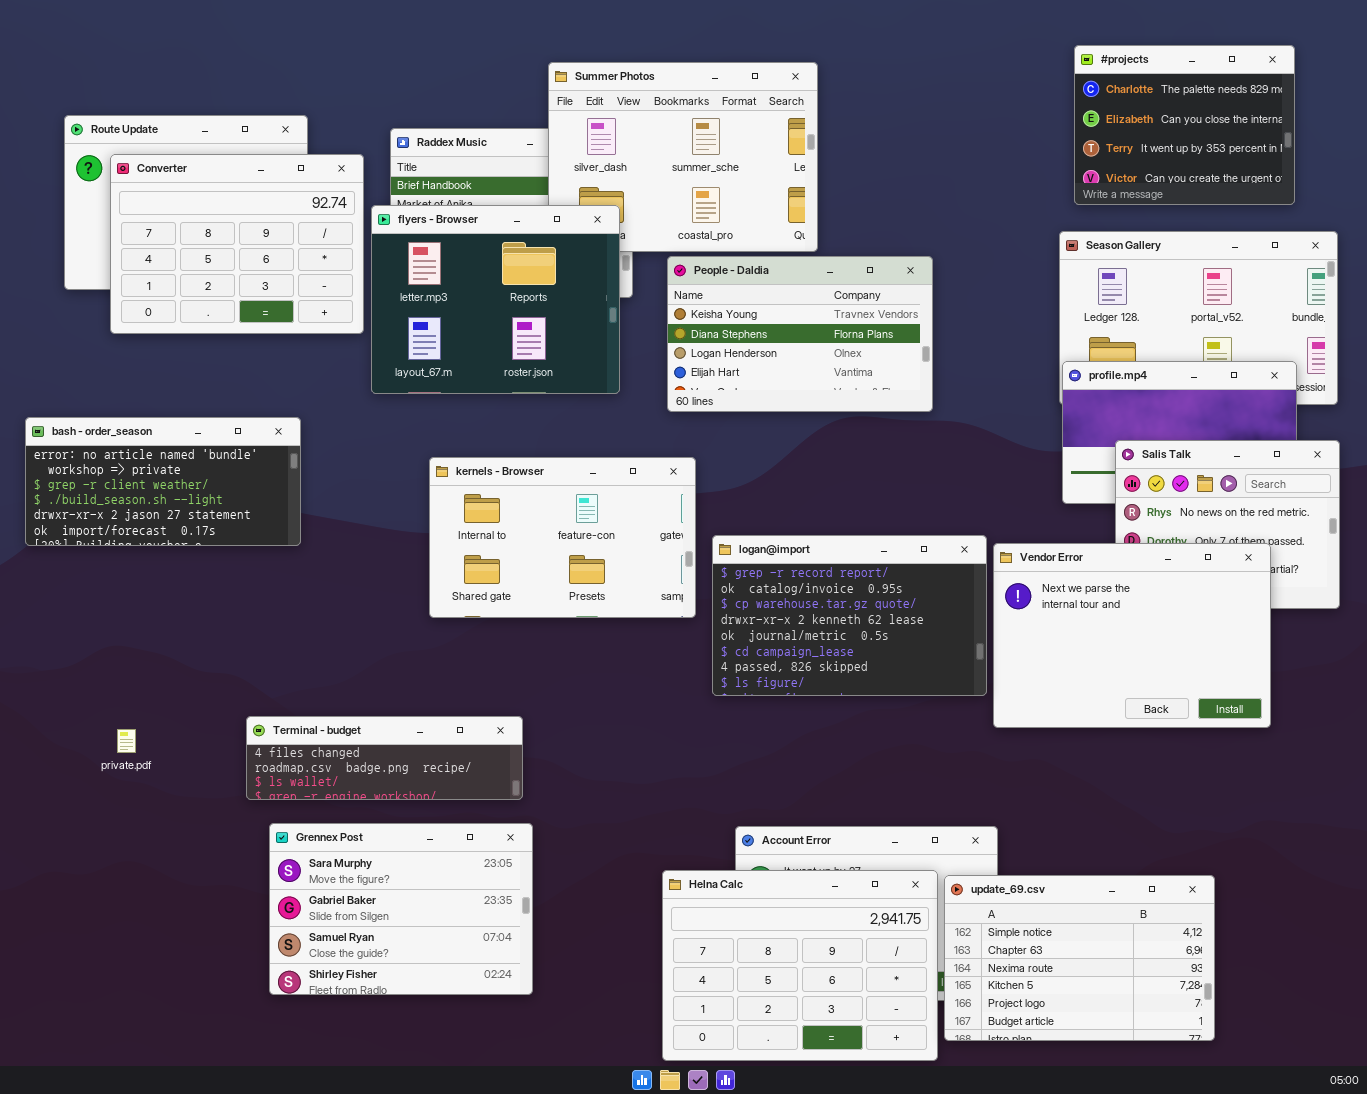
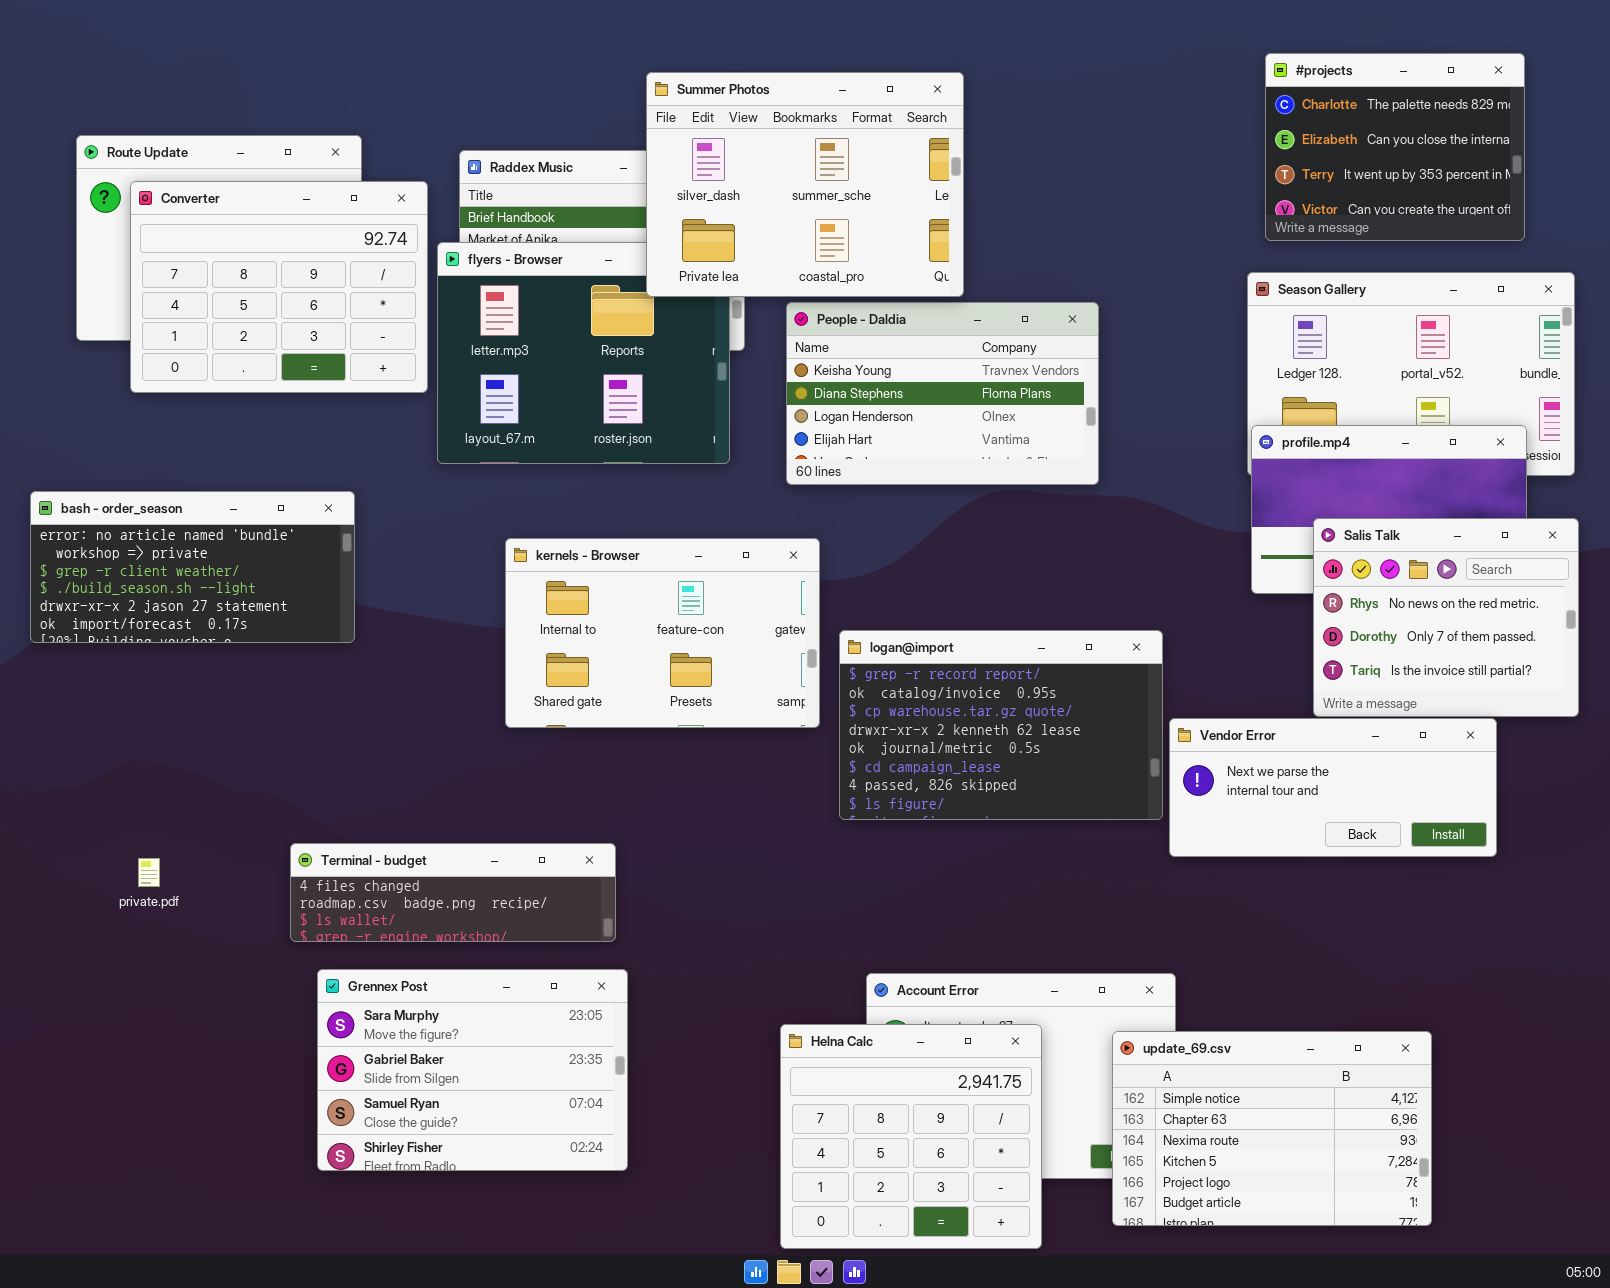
Summer Photos: [548,62,818,252] -> [646,72,964,297], raised
Vendor Error: [993,543,1271,728] -> [1169,718,1497,857], resized
Helna Calc: [662,870,938,1061] -> [780,1024,1042,1249], resized

